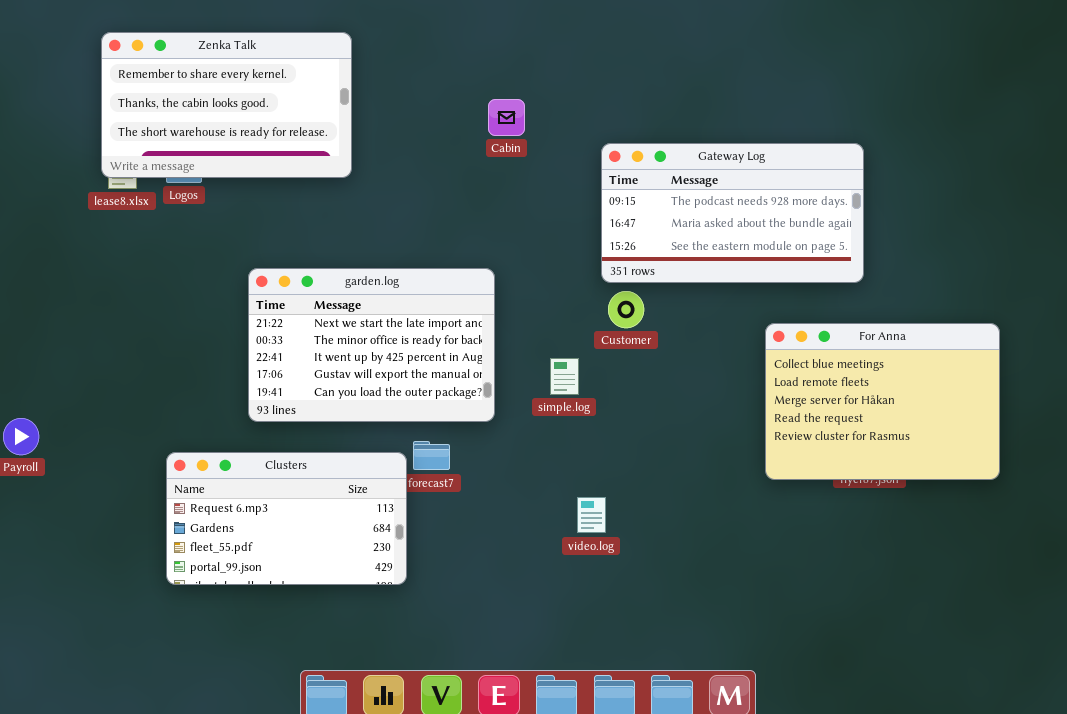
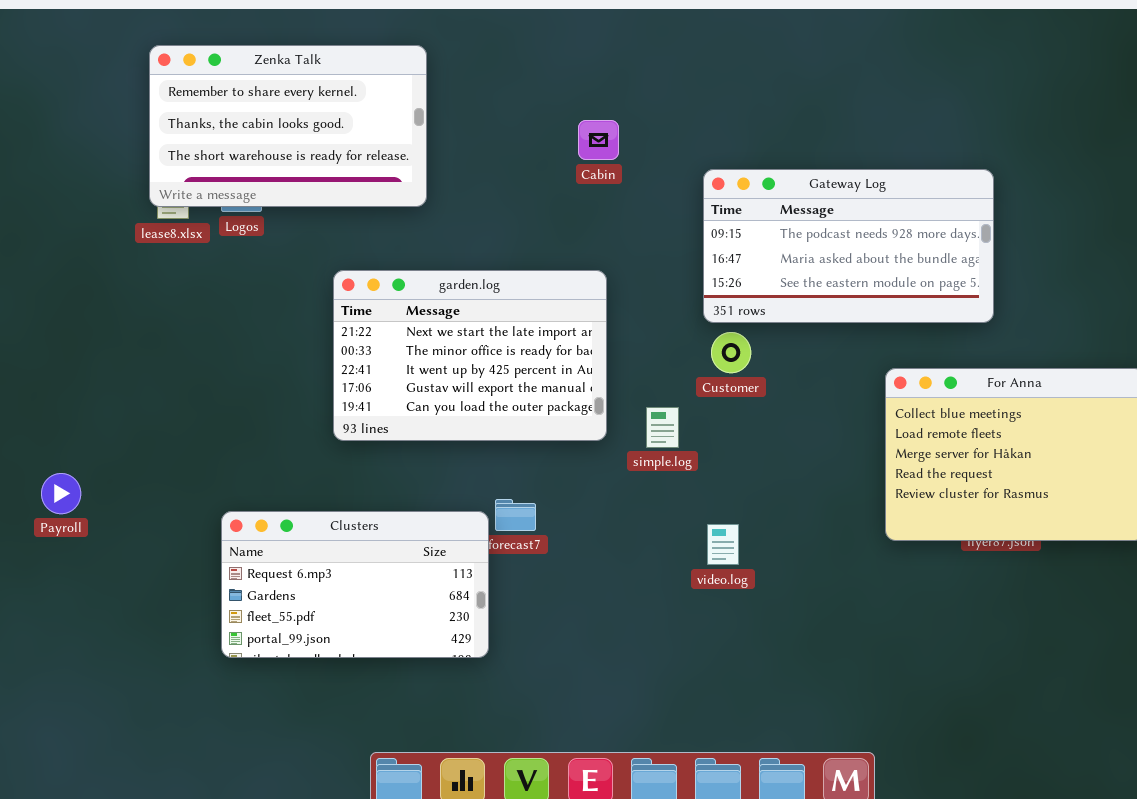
garden.log: [248,268,495,422] -> [333,270,607,441], moved
video.log: [577,497,606,533] -> [707,524,739,565], moved

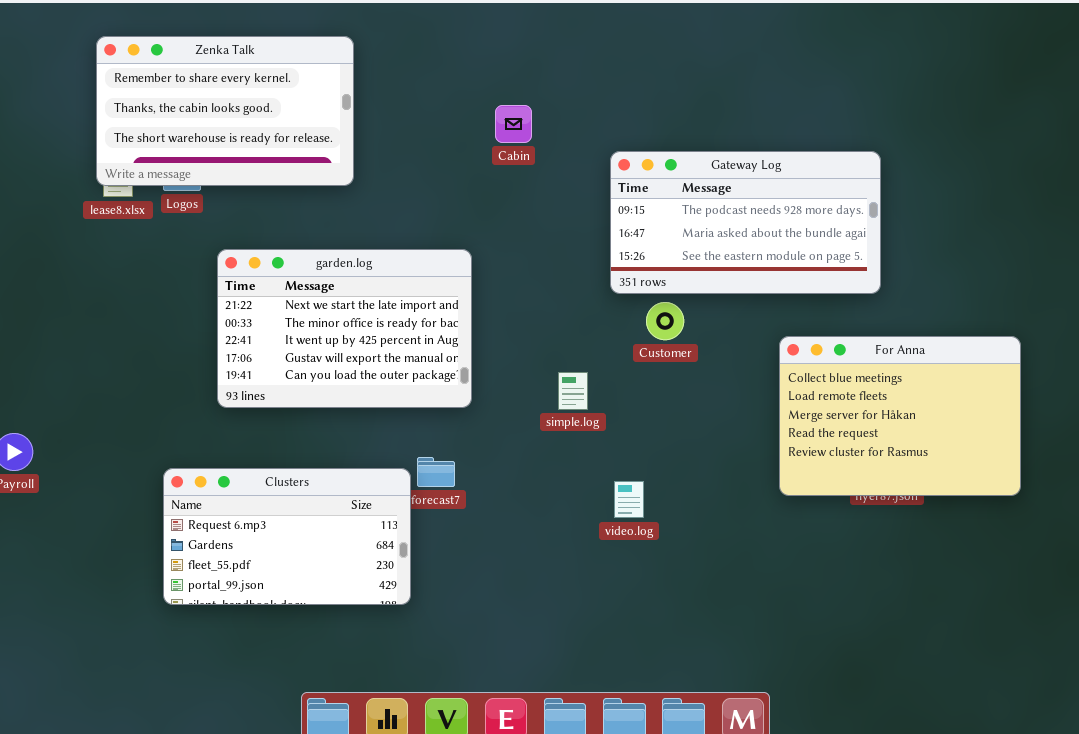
garden.log: [333,270,607,441] -> [217,249,472,408], moved
Customer: [711,332,751,373] -> [646,302,684,340], moved

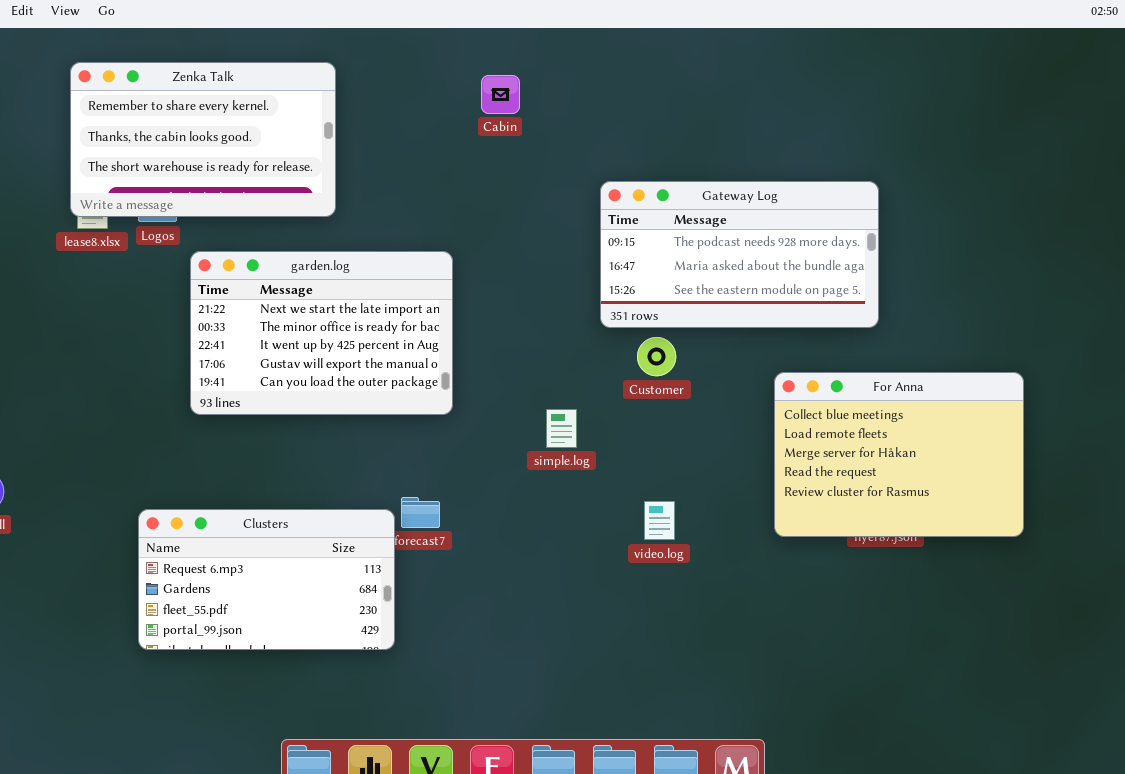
Cabin: [495,105,532,143] -> [481,75,520,114], moved
garden.log: [217,249,472,408] -> [190,251,453,415], moved
video.log: [614,481,644,518] -> [644,501,675,540], moved

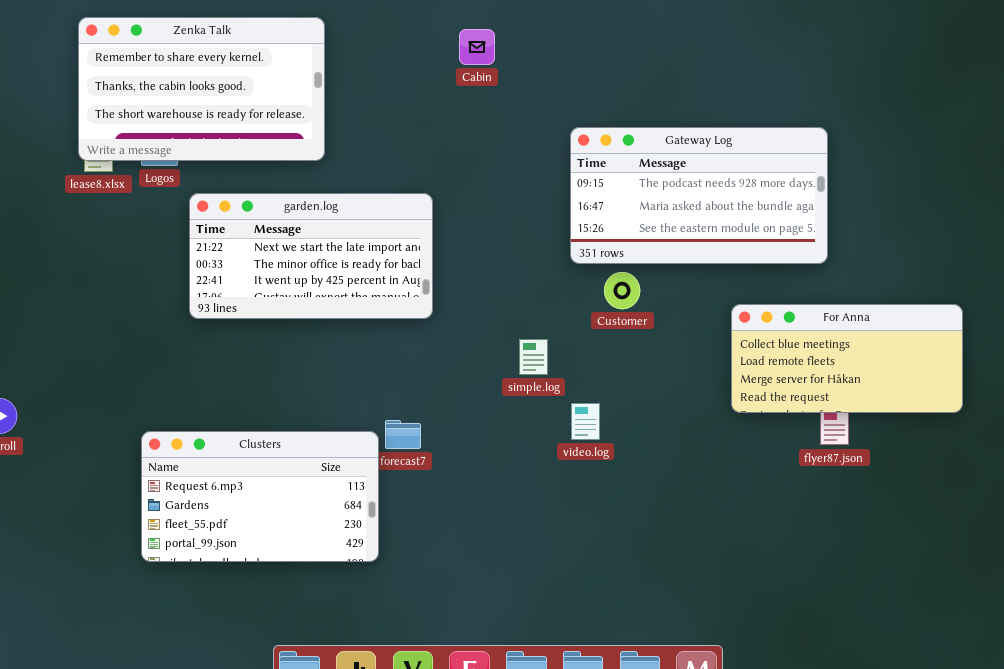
garden.log: [190,251,453,415] -> [189,193,433,319], resized
For Anna: [774,372,1024,537] -> [731,304,963,413], resized
video.log: [644,501,675,540] -> [571,403,600,440], moved

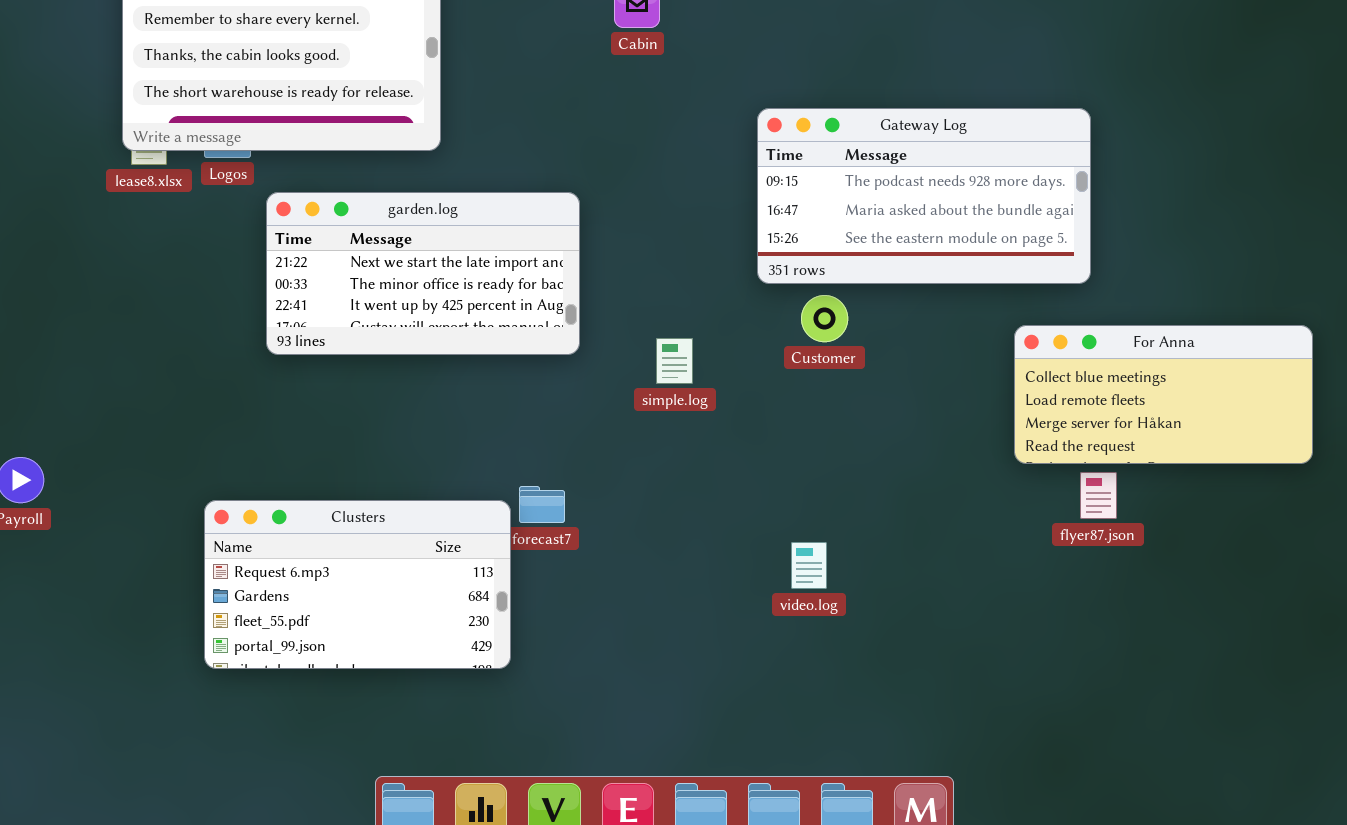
For Anna: [731,304,963,413] -> [1014,325,1313,464], moved
simple.log: [519,339,548,375] -> [656,338,693,384], moved
video.log: [571,403,600,440] -> [791,542,827,589], moved

